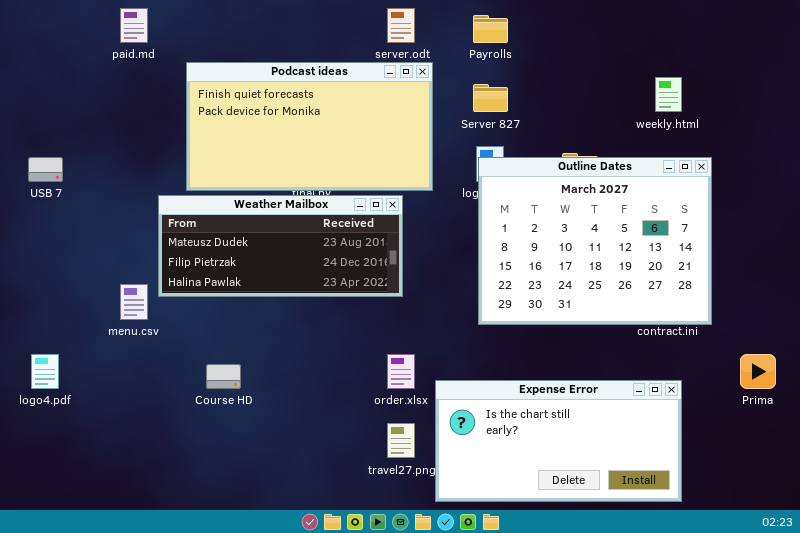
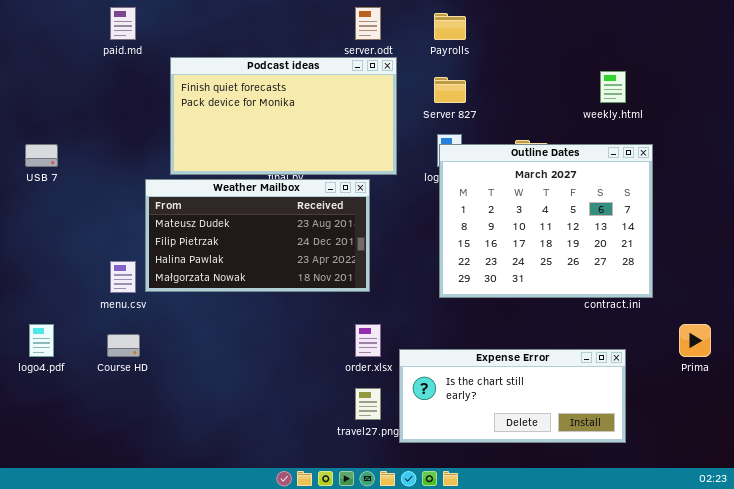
Weather Mailbox: [158,195,403,297] -> [145,179,370,292], resized
Course HD: [206,364,241,389] -> [107,334,140,357], moved
Expense Error: [435,380,682,502] -> [399,349,626,443], resized

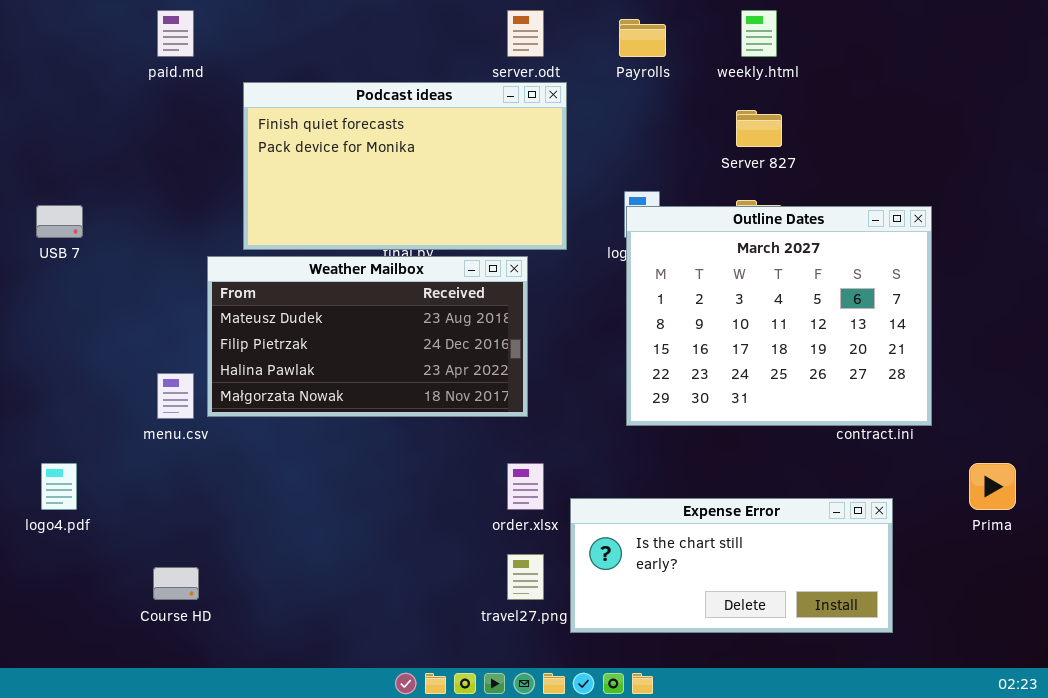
weekly.html: [600,71,626,103] -> [741,10,777,57], moved
Server 827: [434,77,466,103] -> [736,110,782,147], moved
Course HD: [107,334,140,357] -> [153,567,199,600], moved

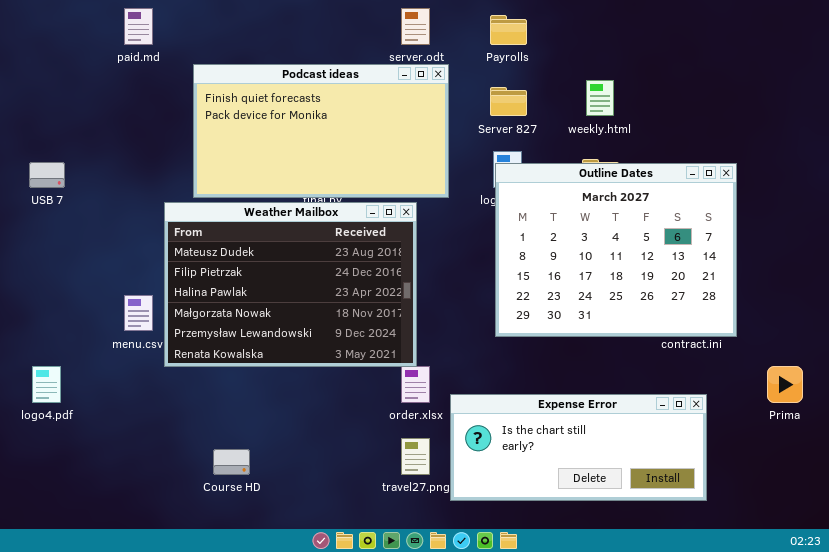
weekly.html: [741,10,777,57] -> [586,80,614,116], moved
Server 827: [736,110,782,147] -> [490,87,527,116], moved
Weather Mailbox: [207,256,528,417] -> [164,202,417,367], resized
Course HD: [153,567,199,600] -> [213,449,250,475], moved

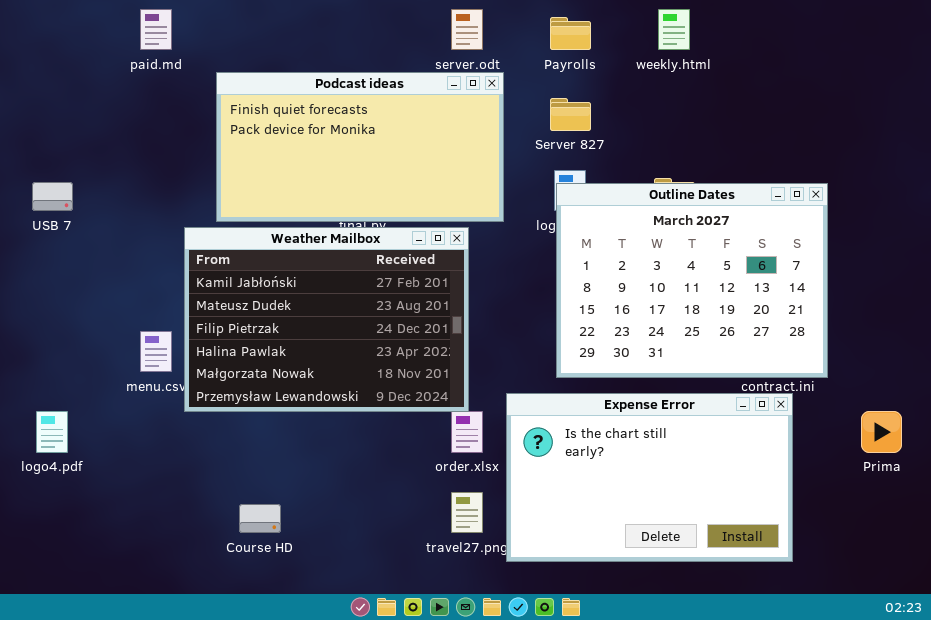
weekly.html: [586,80,614,116] -> [658,9,690,50], moved
Weather Mailbox: [164,202,417,367] -> [184,227,469,412], scrolled up 1 row
Expense Error: [450,394,707,501] -> [506,393,793,562], resized

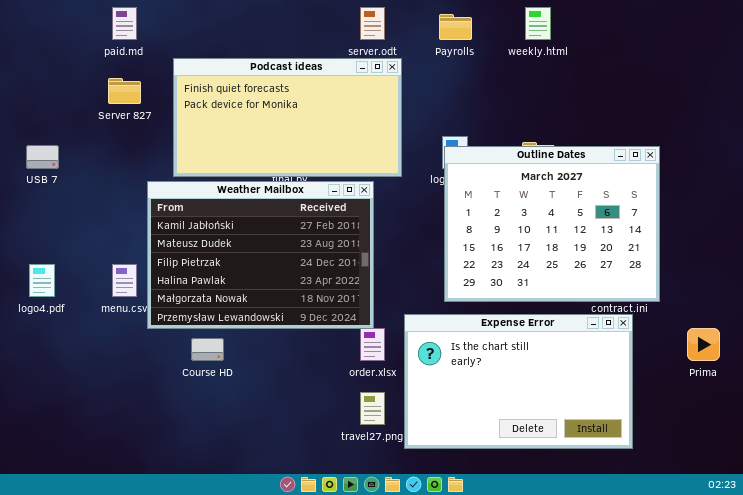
Server 827: [550,98,591,131] -> [108,78,141,104], moved
logo4.pdf: [36,411,68,453] -> [29,264,55,297], moved
Course HD: [239,504,281,533] -> [191,338,224,361], moved

